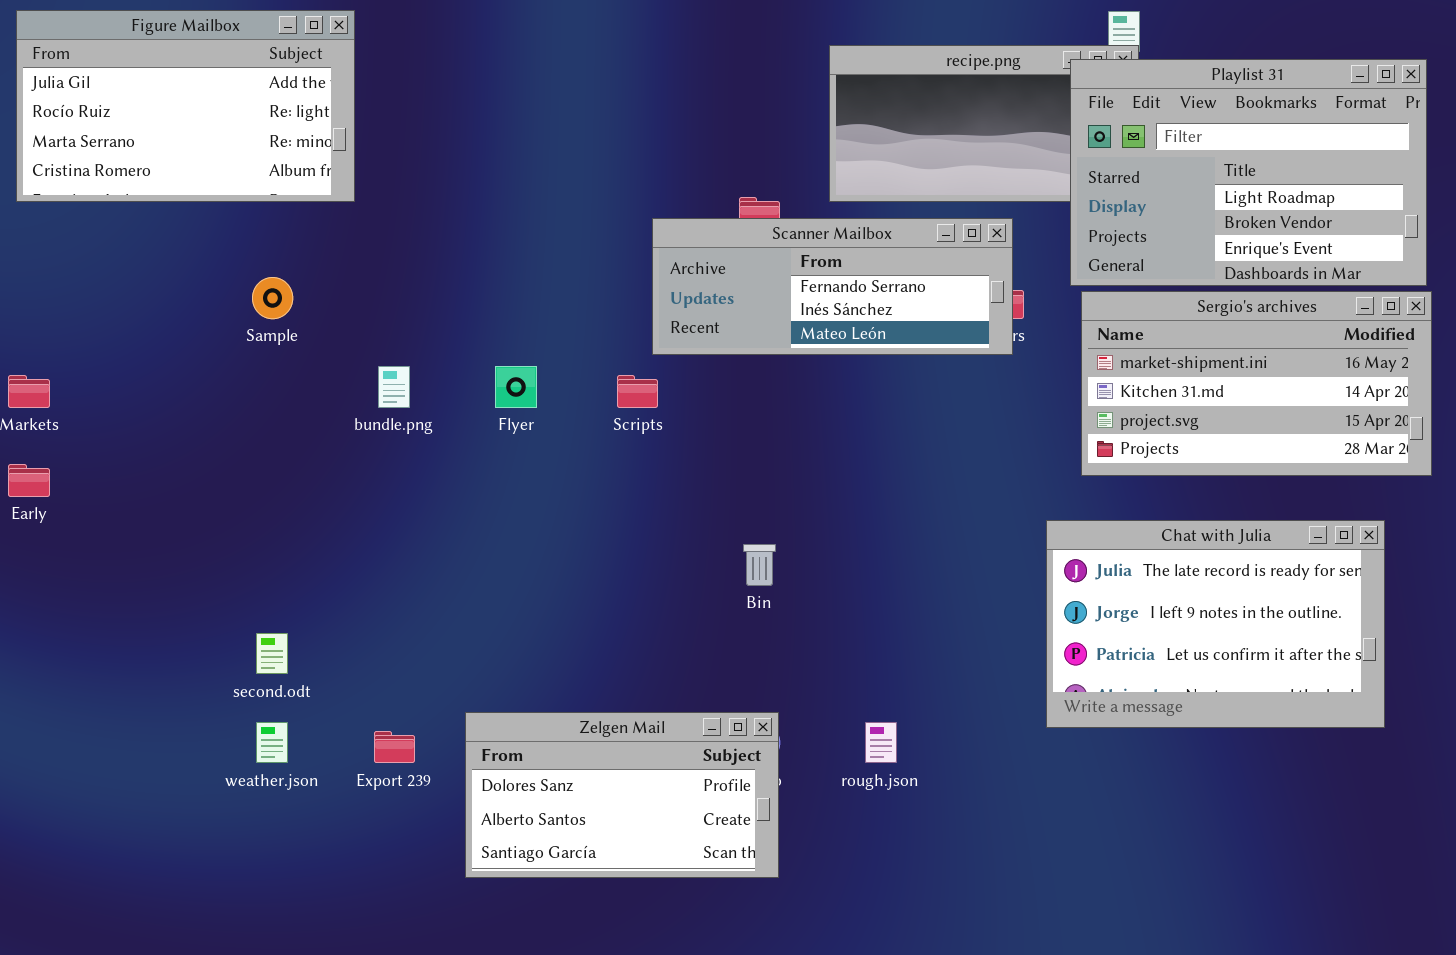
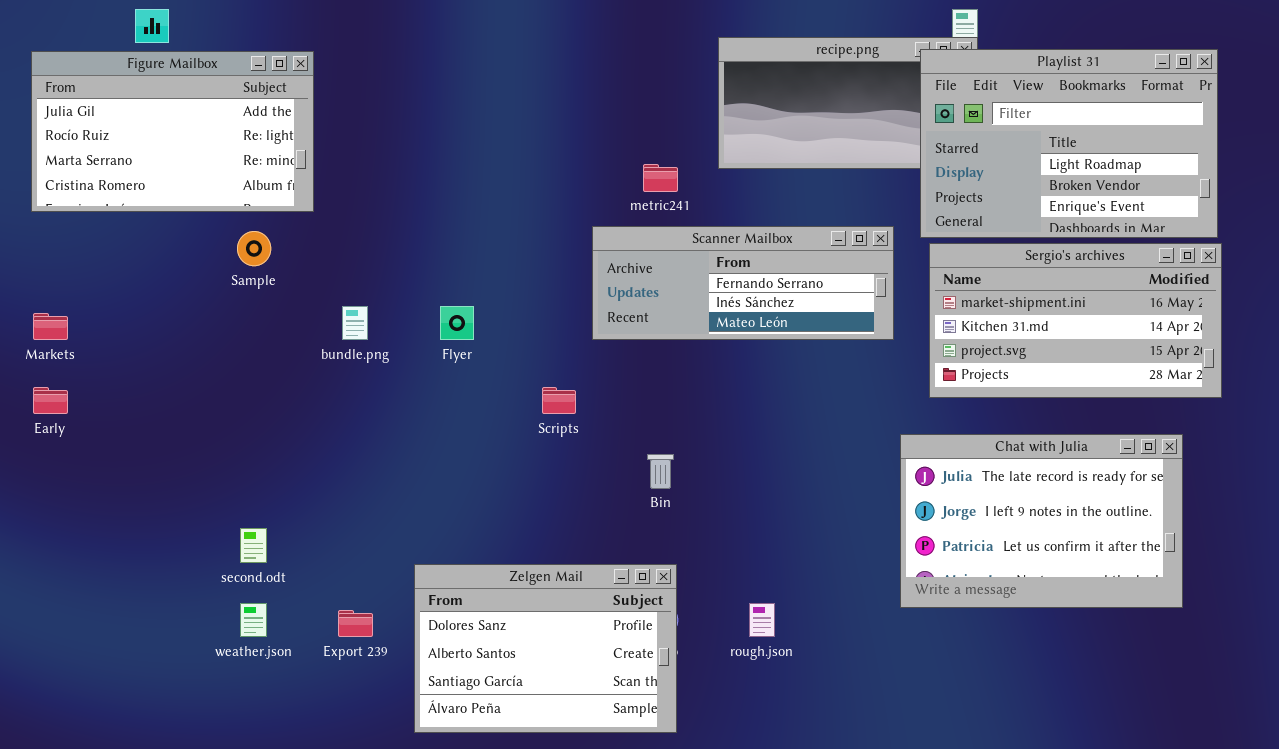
Figure Mailbox: [16,10,355,202] -> [31,51,314,212], moved
Scanner Mailbox: [652,218,1013,355] -> [592,226,894,340], moved
Scripts: [617,375,658,408] -> [542,387,576,414], moved
Zelgen Mail: [465,712,779,878] -> [414,564,677,733], resized

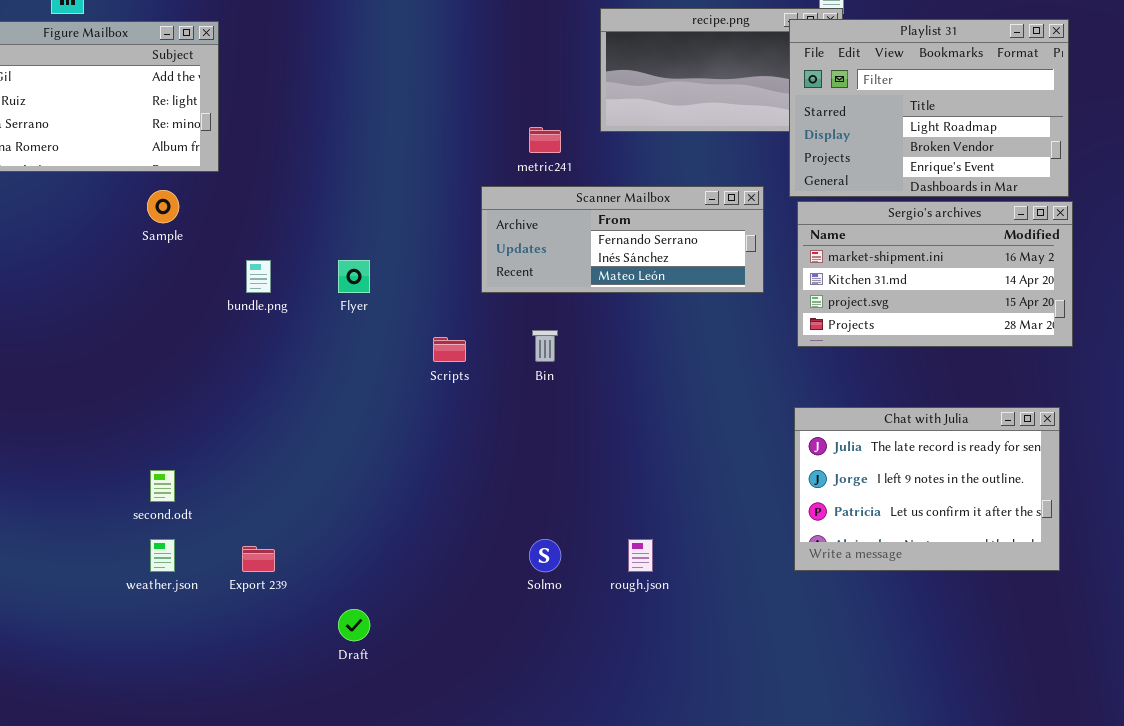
Chat with Julia: [900,434,1183,608] -> [794,407,1060,571], moved
Bin: [647,454,674,489] -> [532,330,558,362], moved
Zelgen Mail: [414,564,677,733] -> none, closed

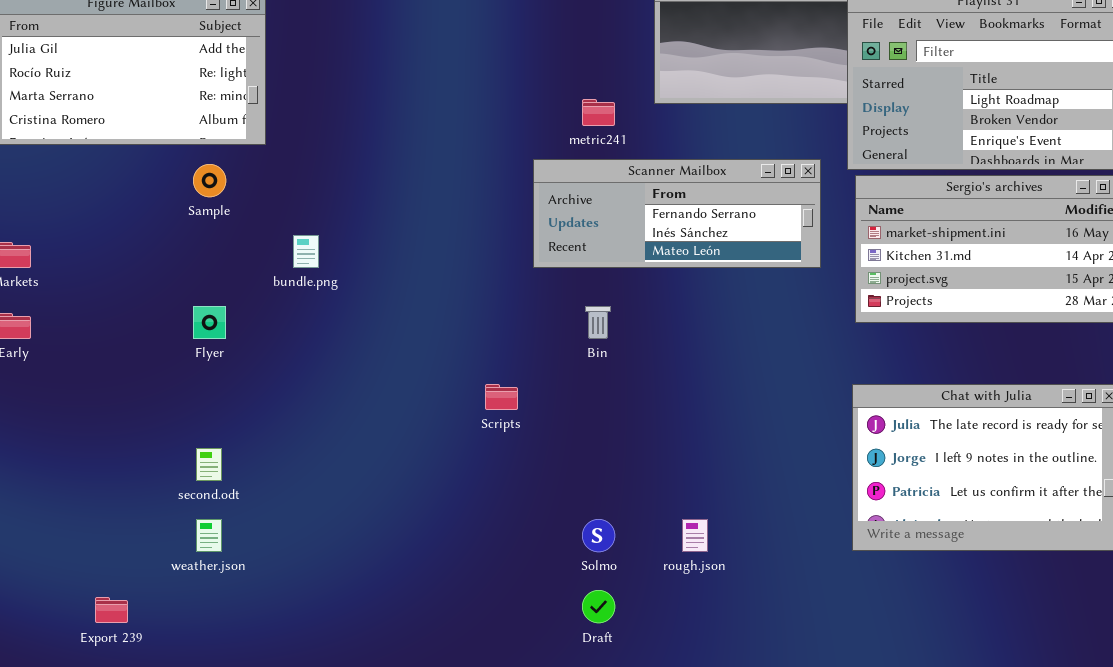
Flyer: [338,260,370,293] -> [193,306,226,339], moved
Scripts: [433,337,466,362] -> [485,384,518,410], moved
Export 239: [242,546,275,572] -> [95,597,128,623], moved
Draft: [338,609,370,641] -> [582,590,615,623], moved

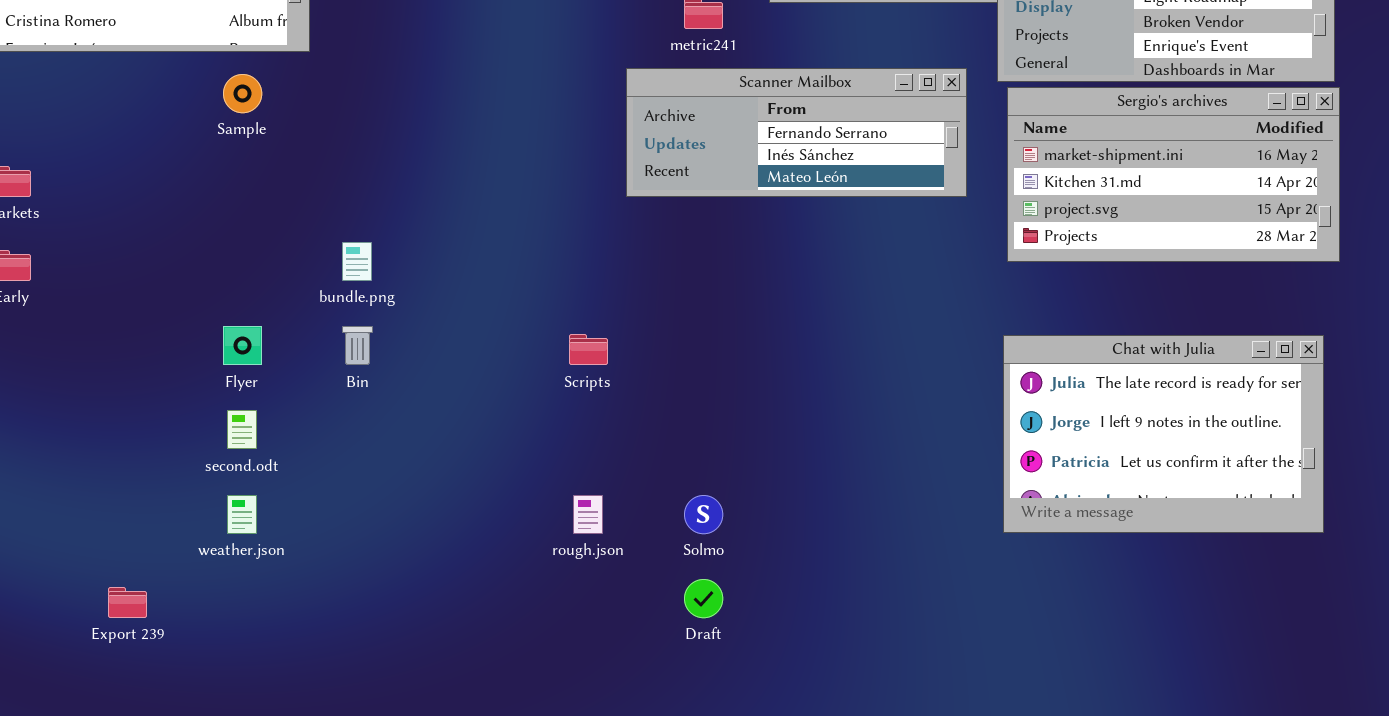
bundle.png: [293,235,319,268] -> [342,242,372,281], moved
Flyer: [193,306,226,339] -> [223,326,262,365], moved
Bin: [585,306,611,339] -> [342,326,373,365], moved
rough.json: [682,519,708,552] -> [573,495,603,534], moved

